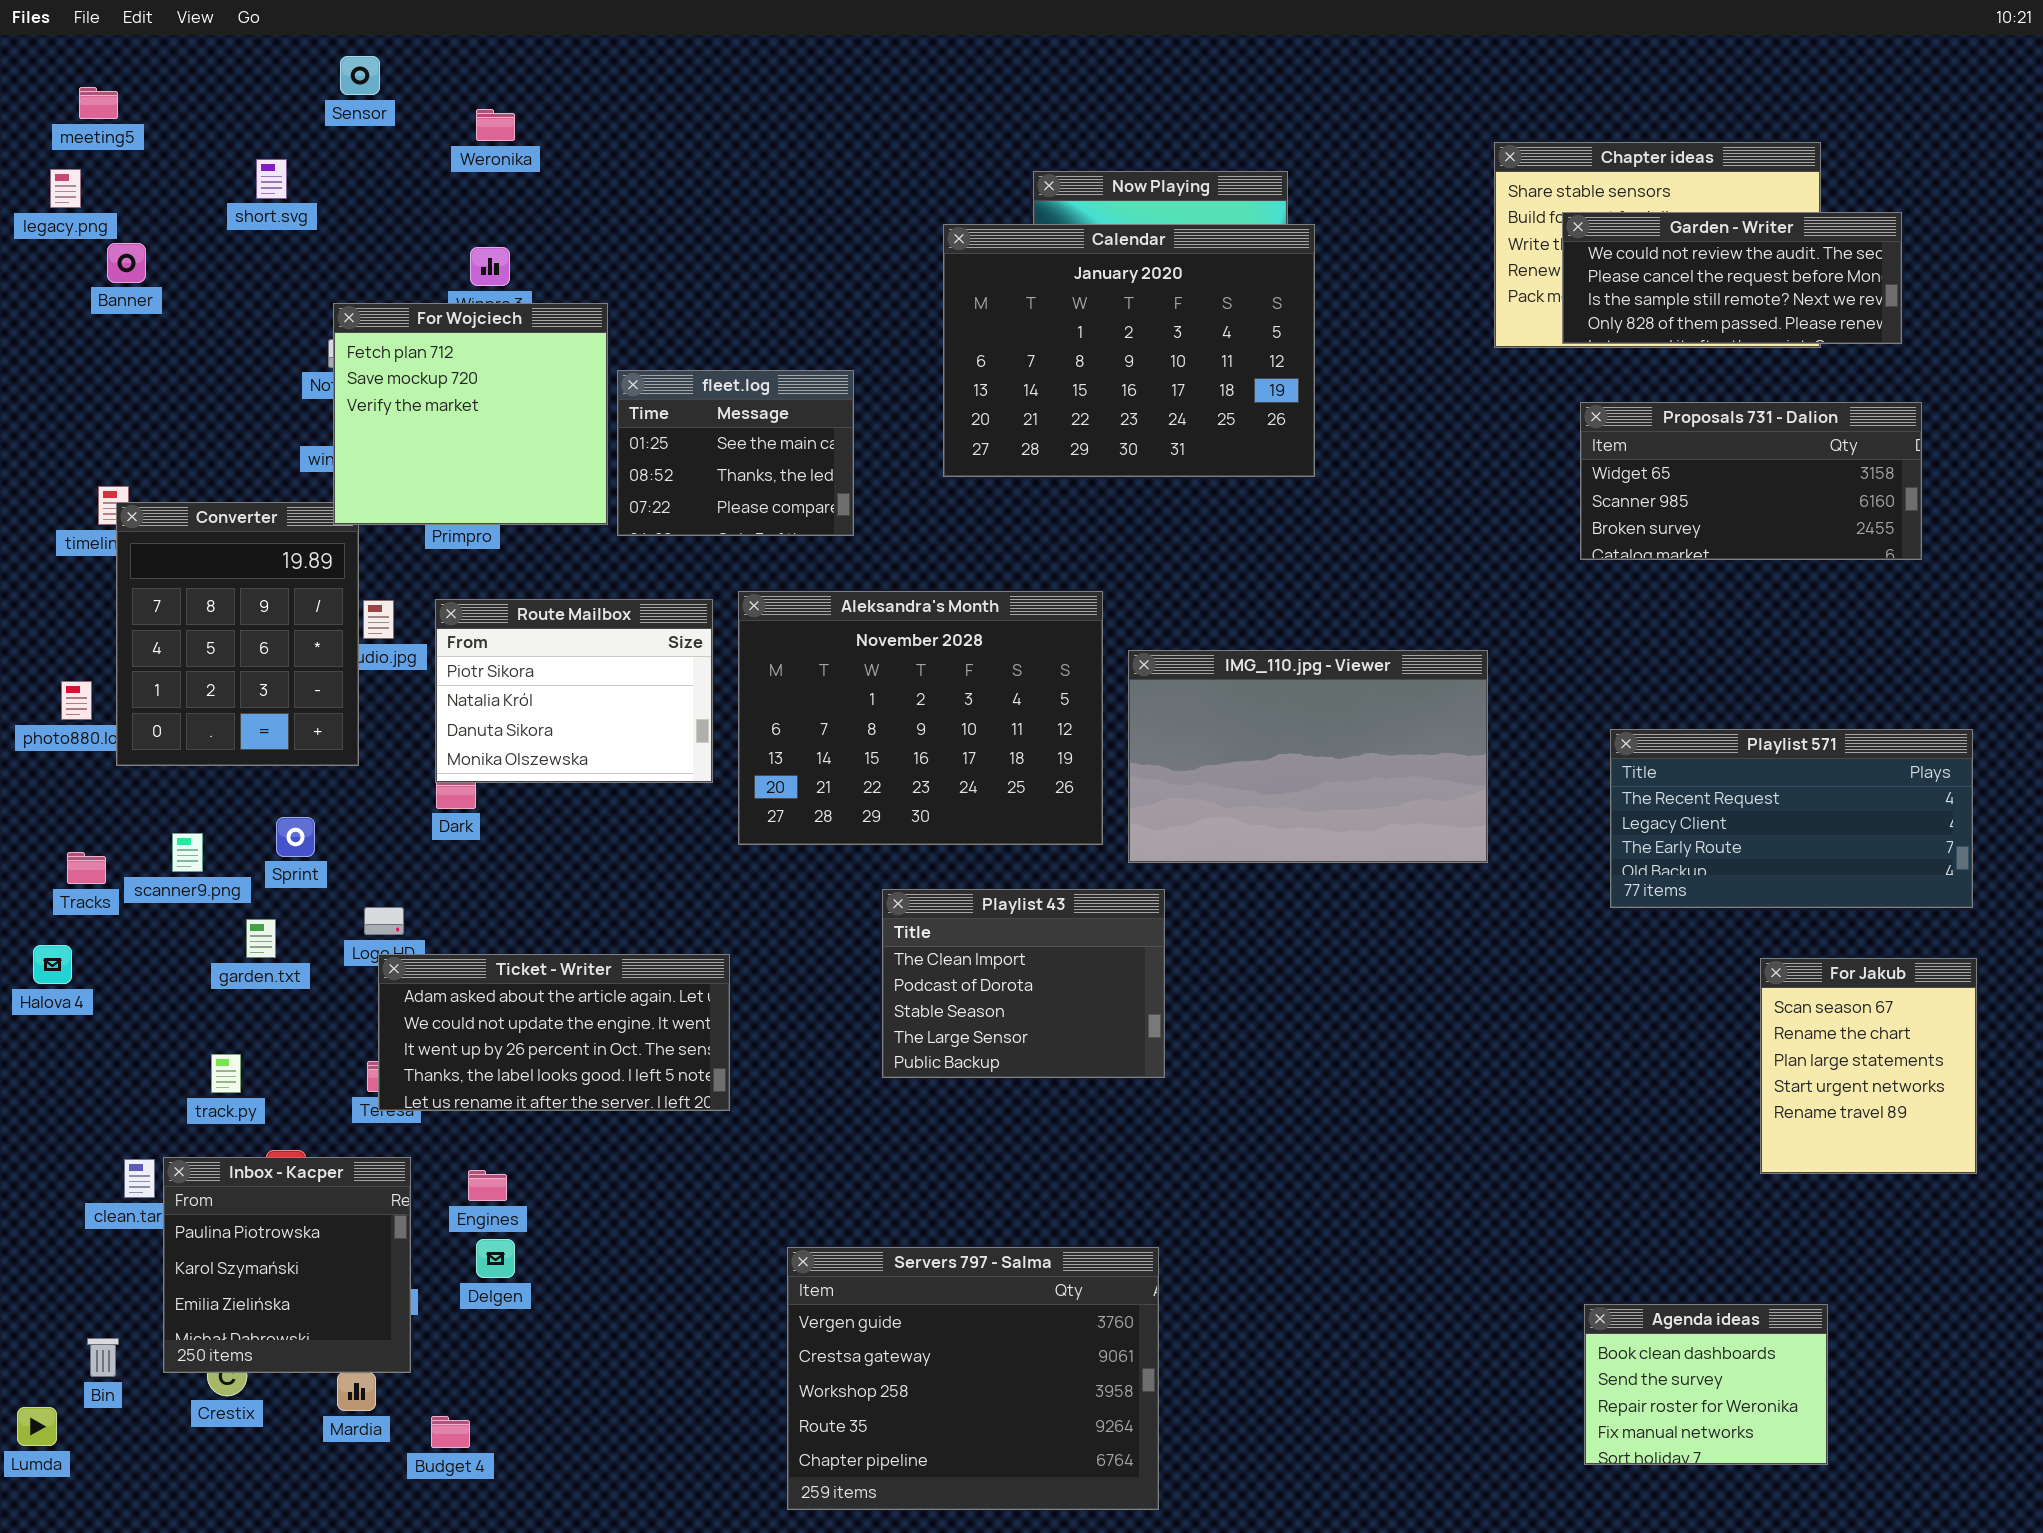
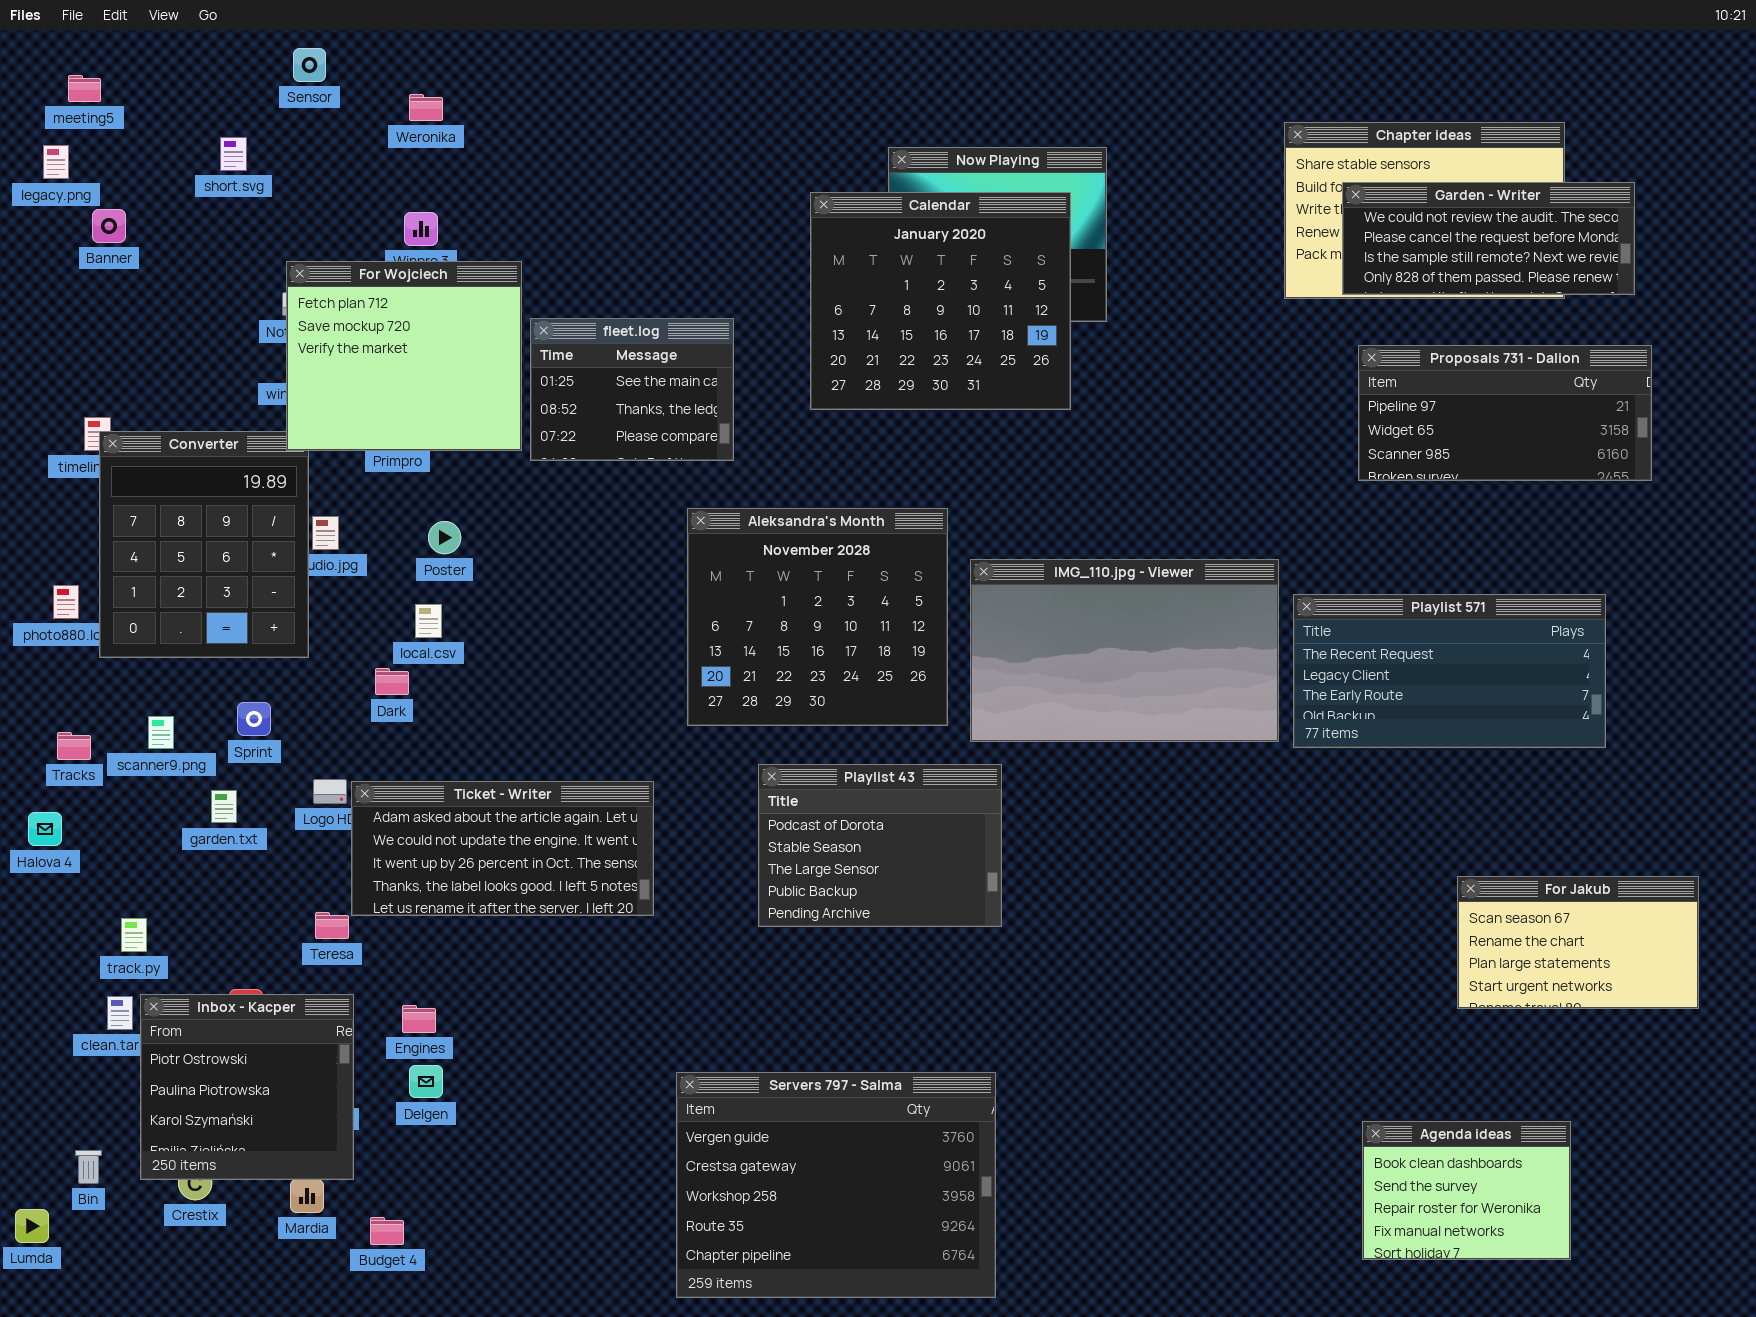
Calendar: [943,224,1315,477] -> [810,192,1071,410], resized
Proposals 731 - Dalion: [1580,402,1922,560] -> [1358,345,1652,481], scrolled up 1 row
Aleksandra's Month: [738,591,1103,845] -> [687,508,948,726], resized
Route Mailbox: [435,599,713,783] -> none, closed
Playlist 571: [1610,729,1973,908] -> [1293,594,1606,748], moved
Playlist 43: [882,889,1165,1078] -> [758,764,1002,927], scrolled down 1 row
Ticket - Writer: [378,954,730,1111] -> [351,781,654,916], moved
For Jakub: [1760,958,1977,1174] -> [1457,876,1699,1009], resized
track.py: [211,1054,241,1093] -> [121,918,147,952], moved
Inbox - Kacper: [163,1157,411,1373] -> [140,994,354,1180], scrolled up 1 row

